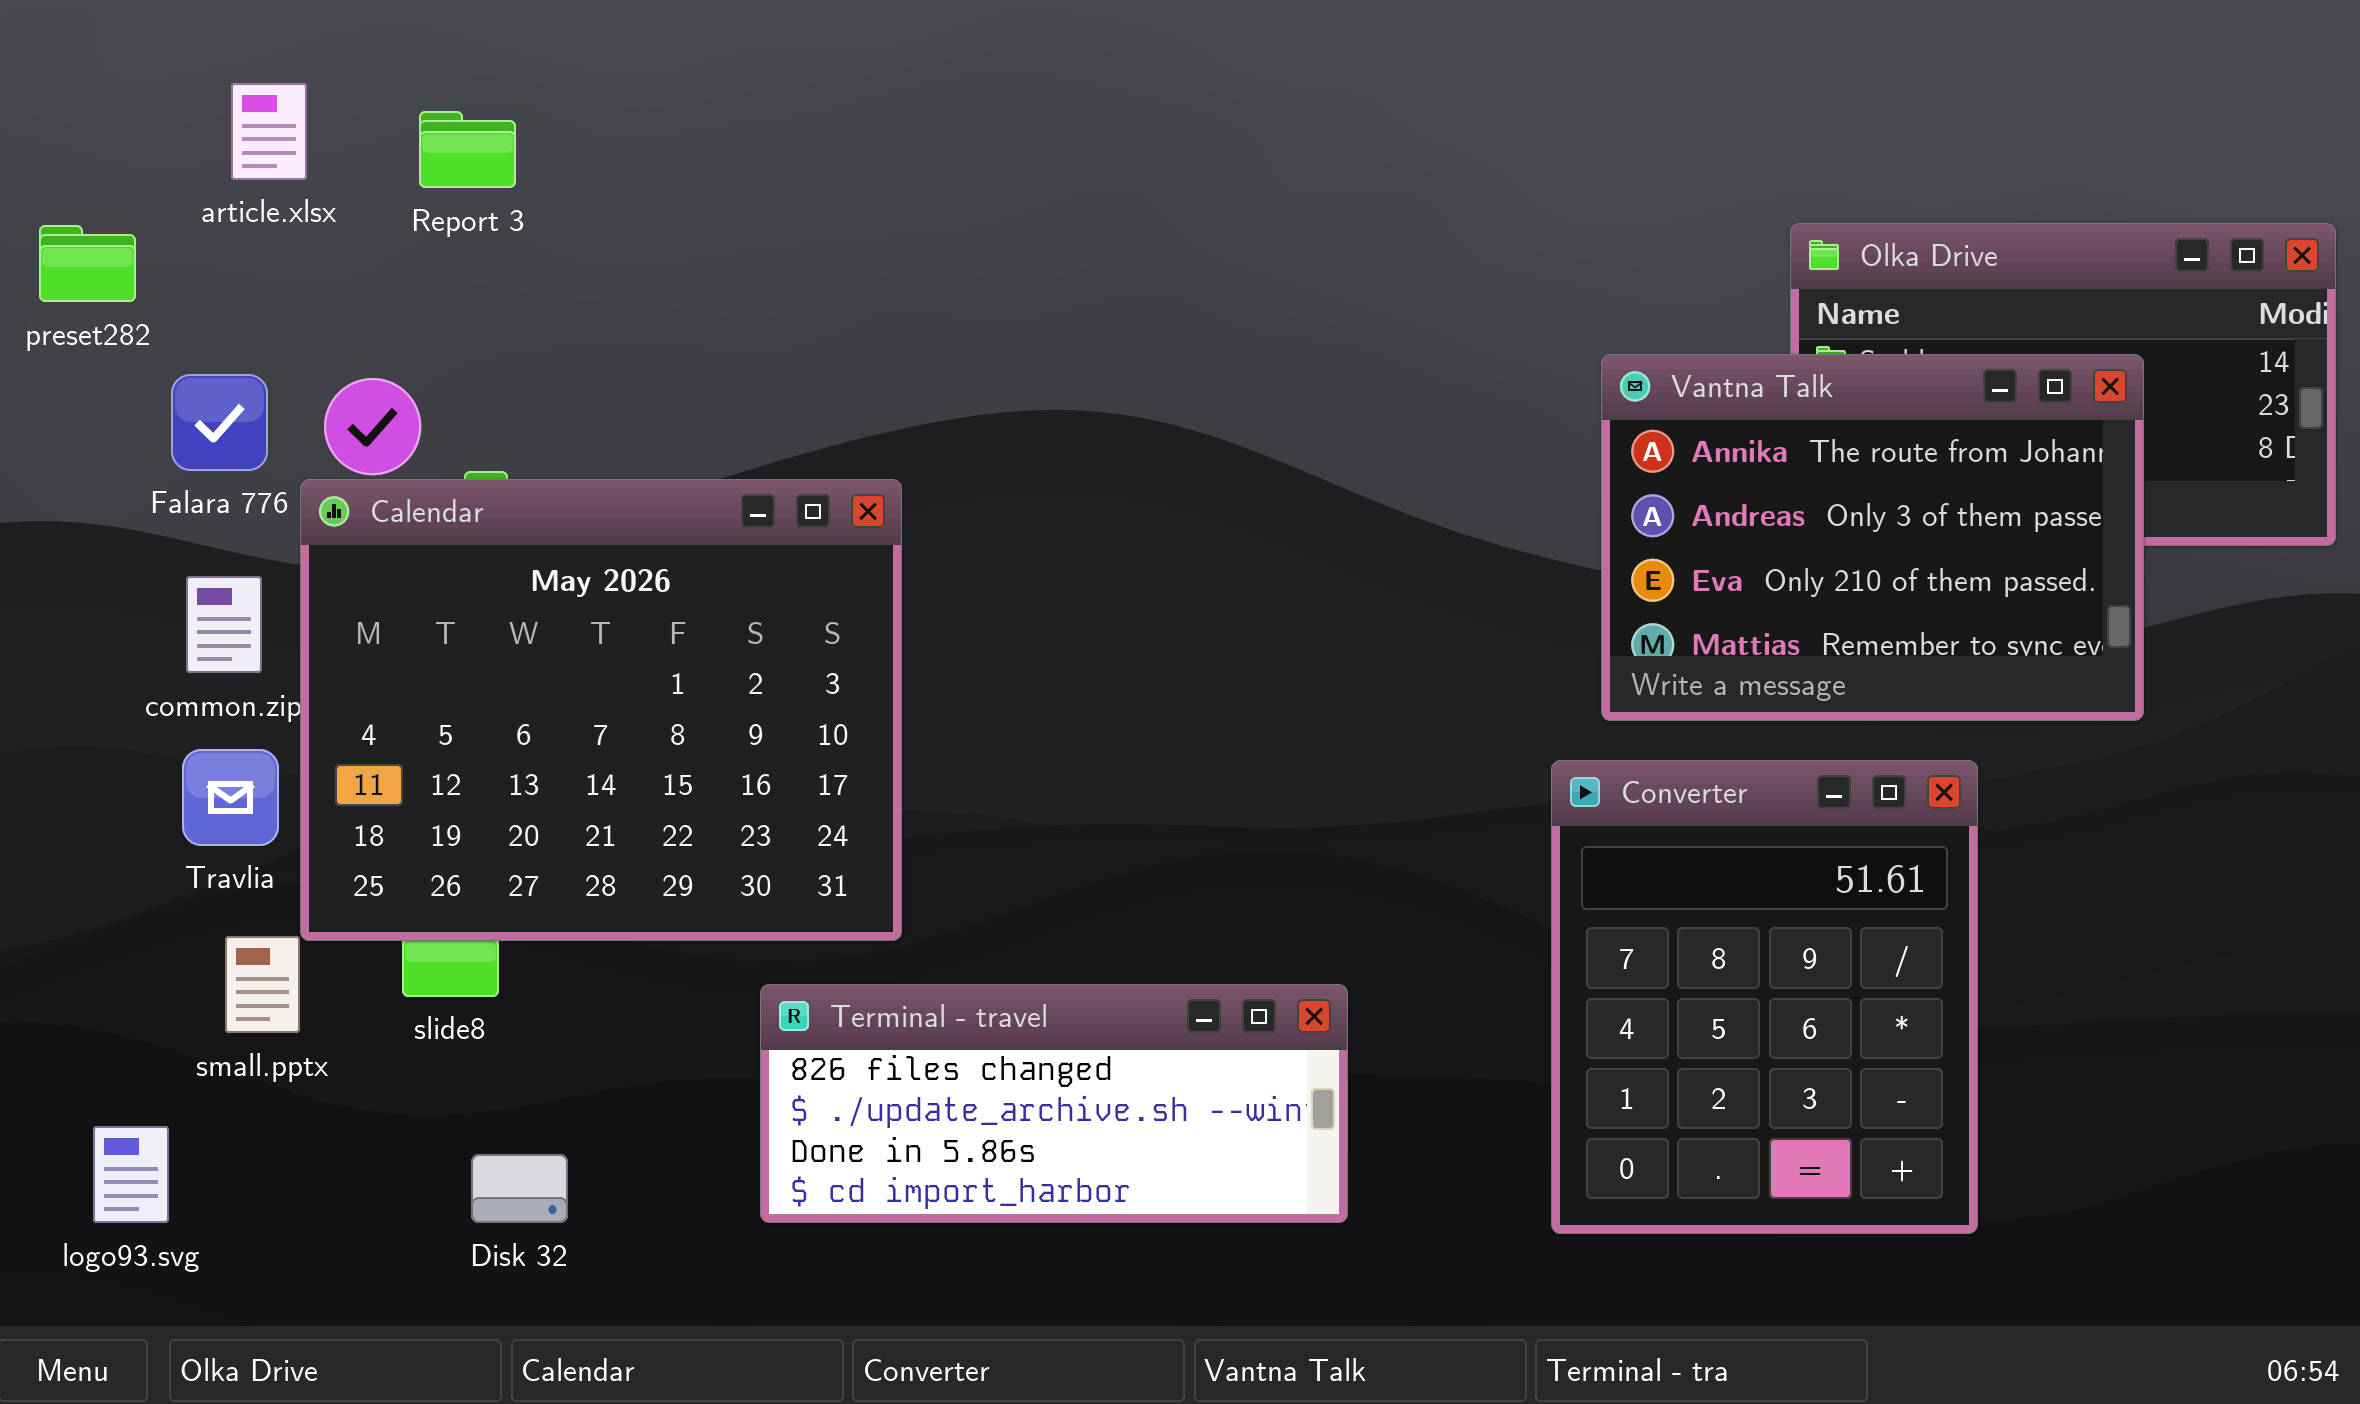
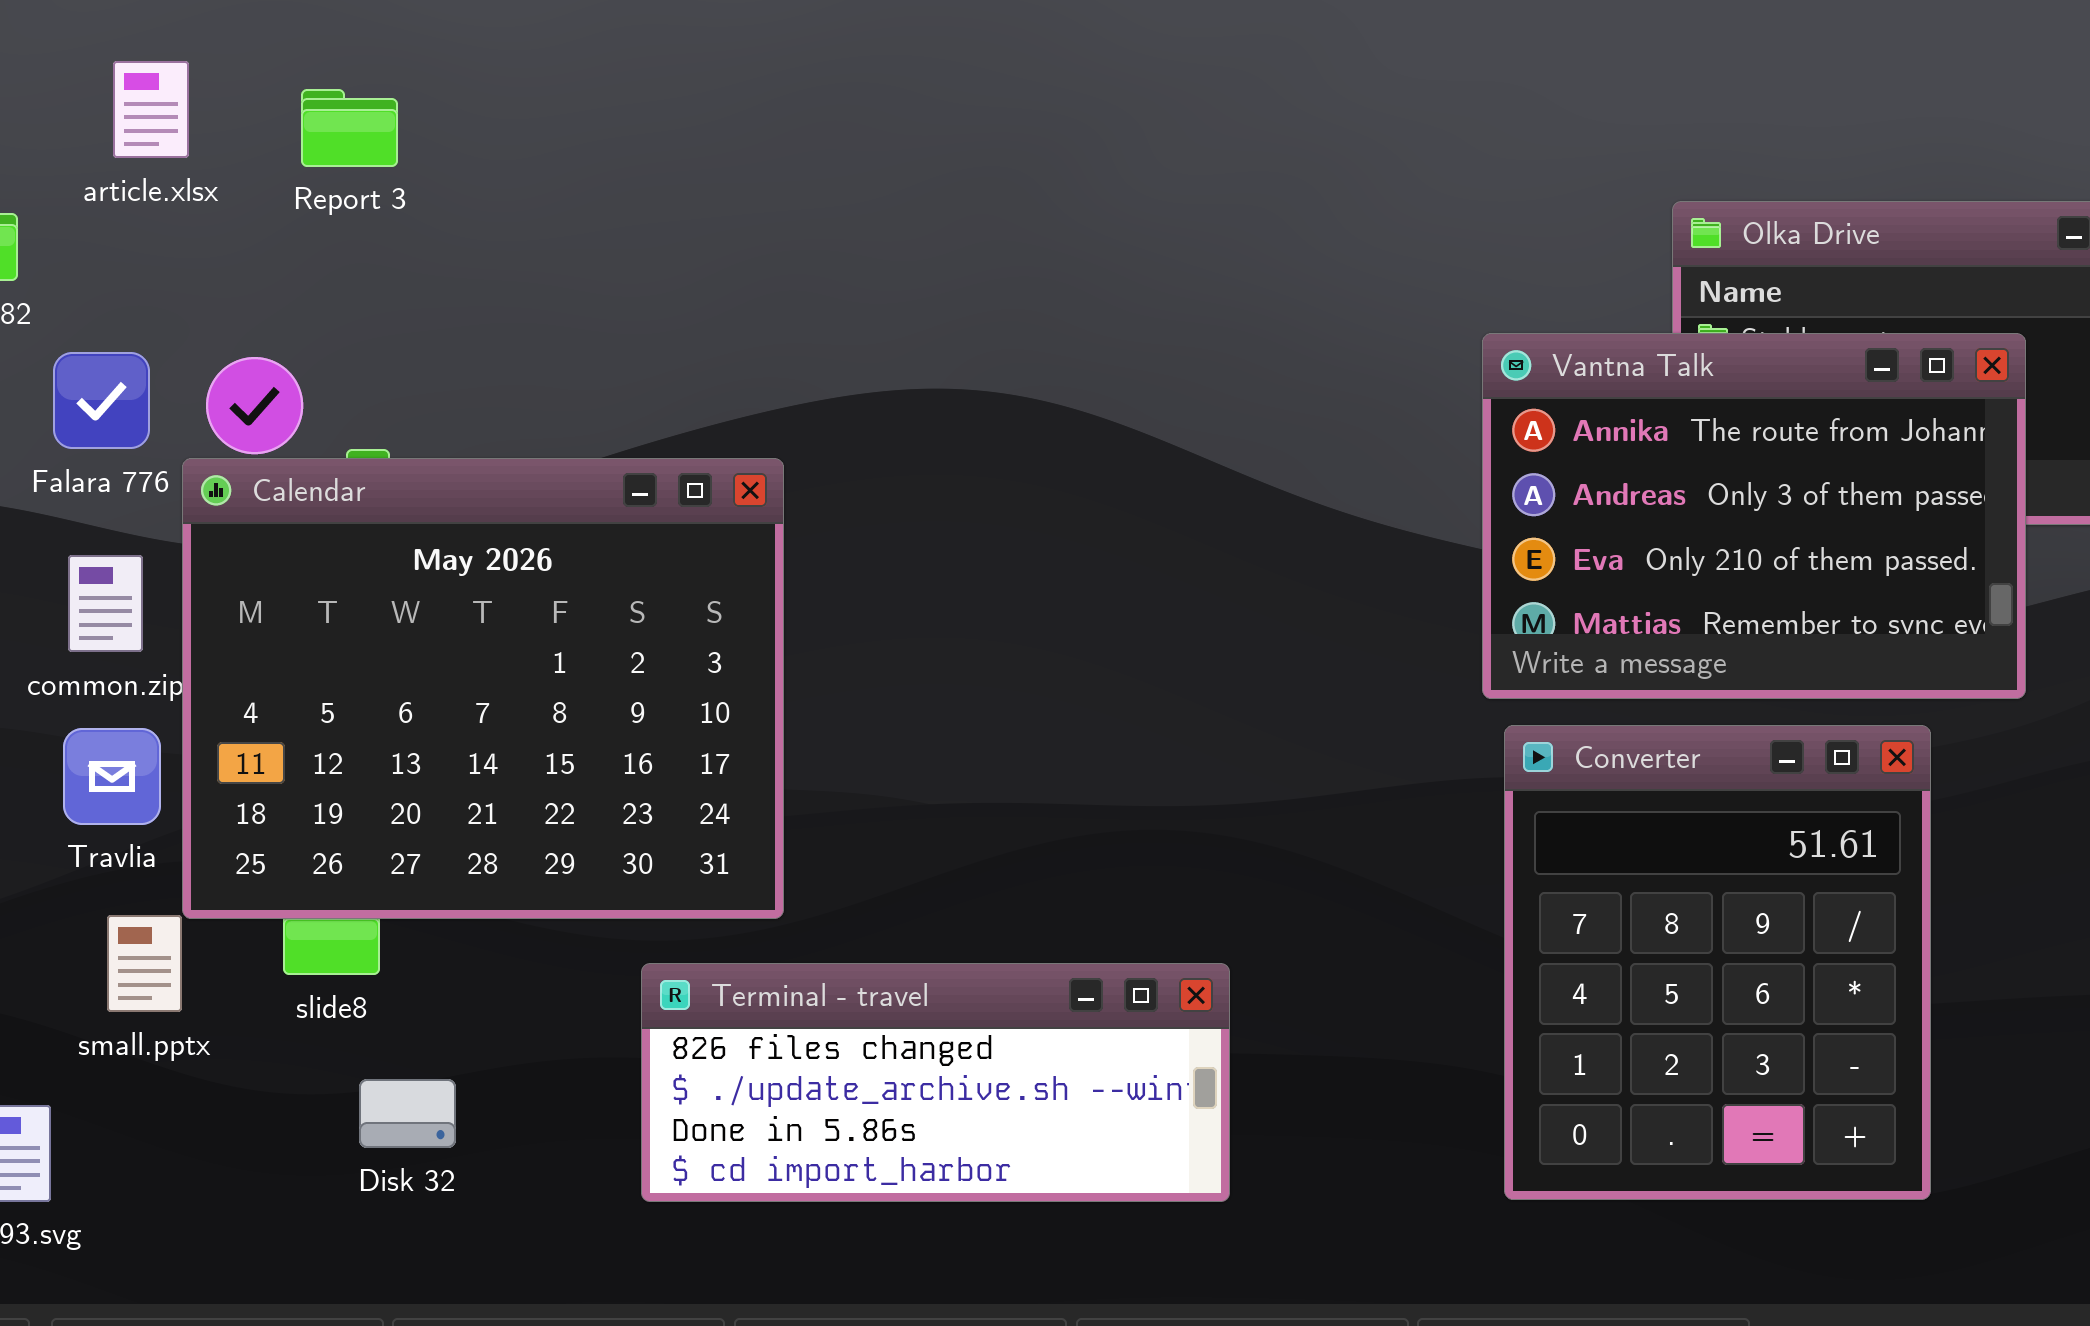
Converter: [1551,760,1978,1234] -> [1504,725,1931,1200], moved
Disk 32: [471,1154,568,1223] -> [359,1079,456,1148], moved

